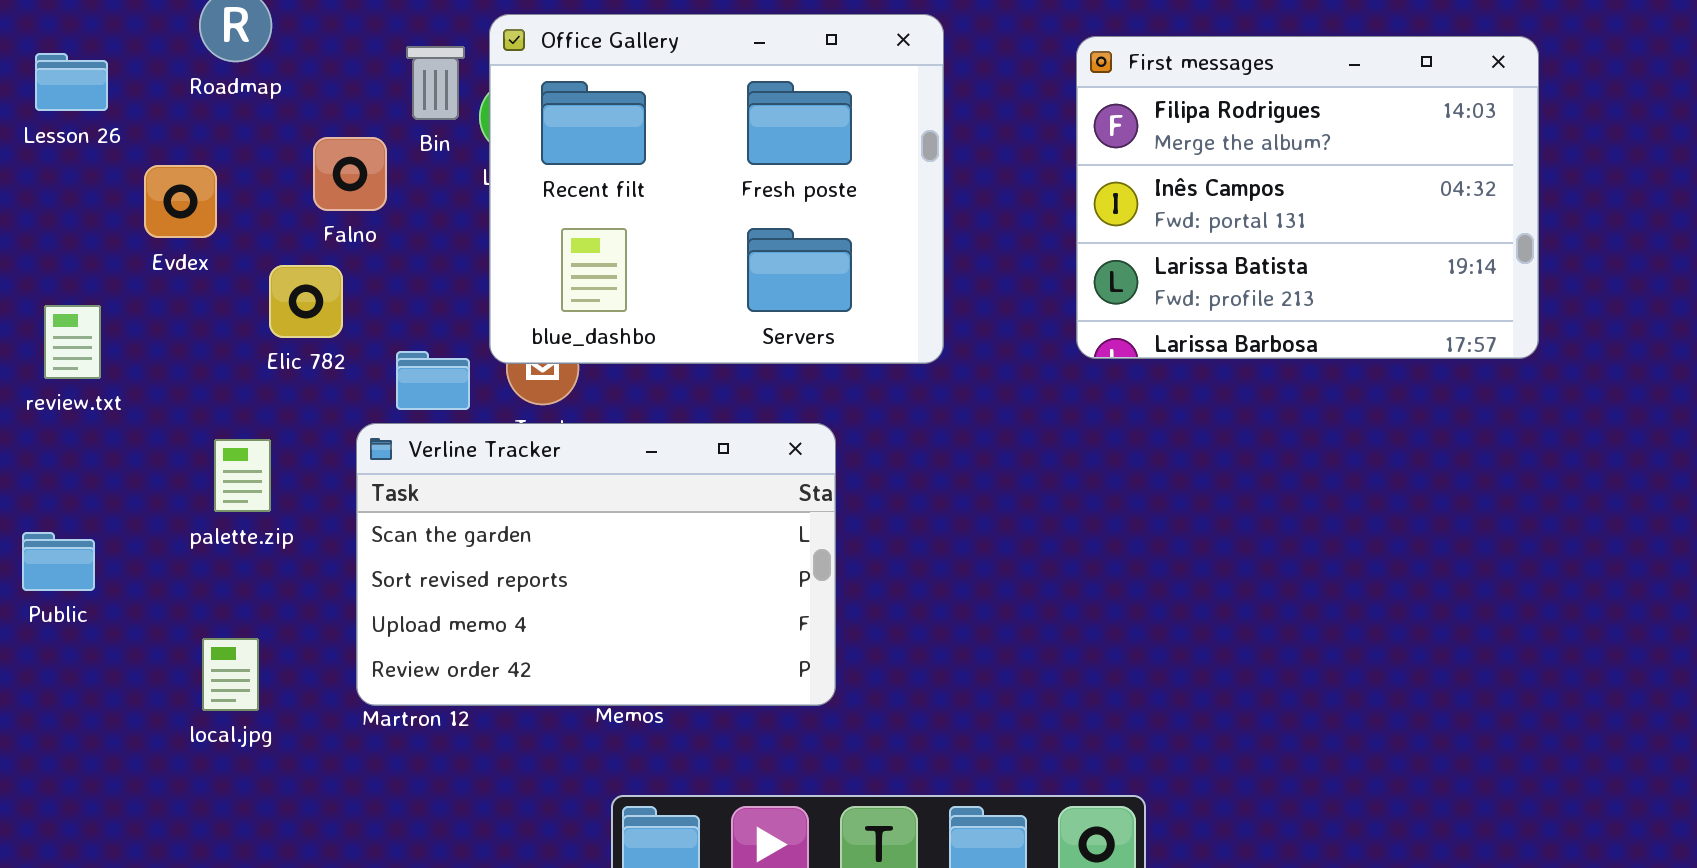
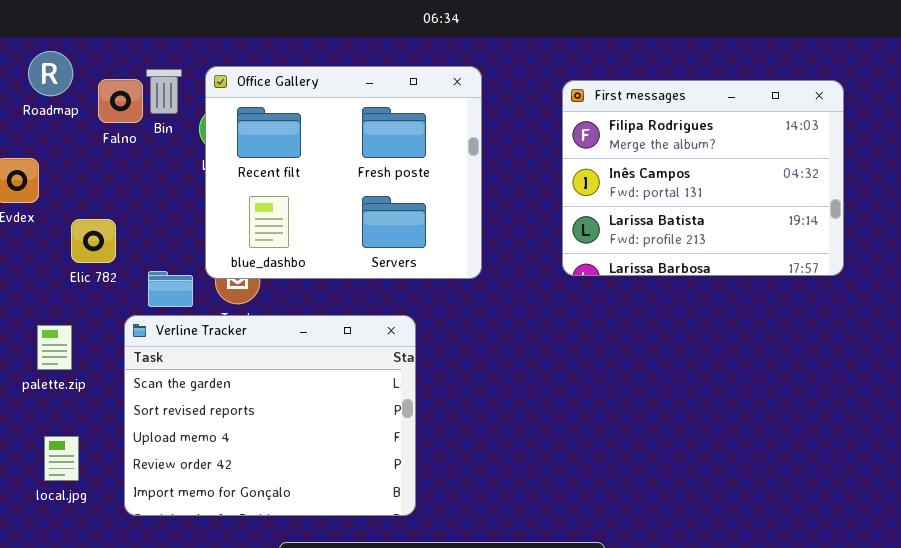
Bin: [406,46,465,120] -> [146,69,182,114], moved
Falno: [313,137,387,211] -> [98,79,143,123], moved
Verline Tracker: [356,423,836,706] -> [124,315,416,516], resized
local.jpg: [202,638,259,711] -> [44,436,79,481], moved

